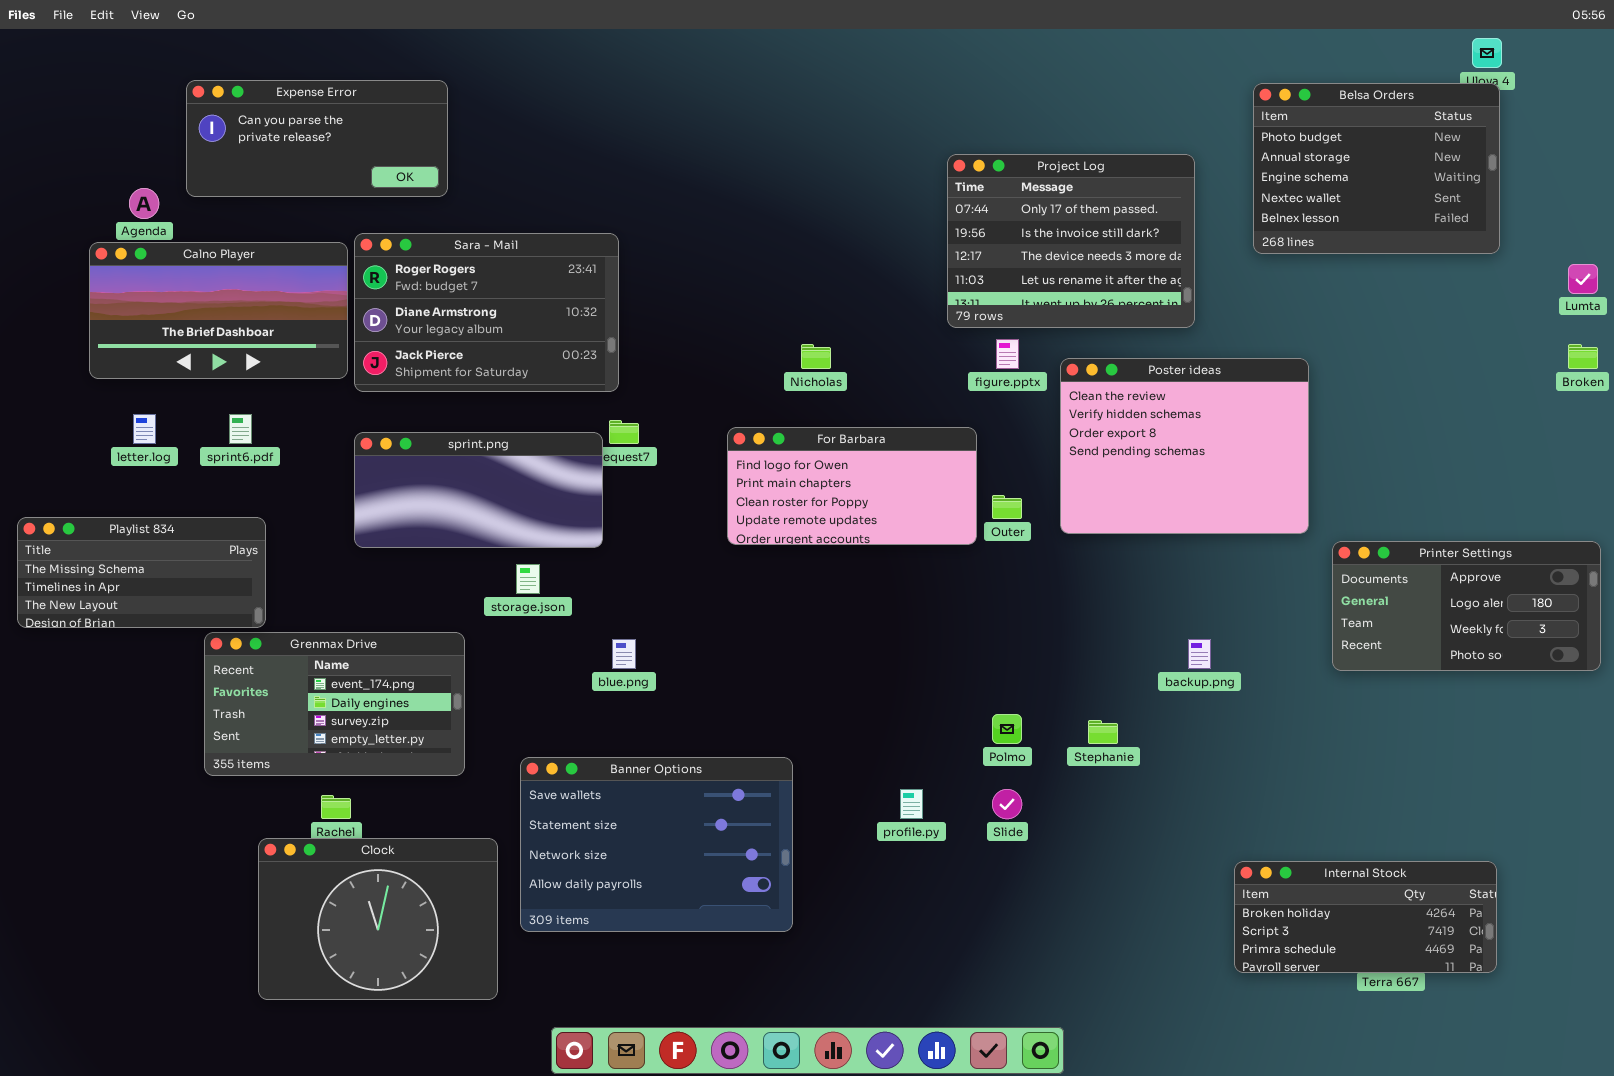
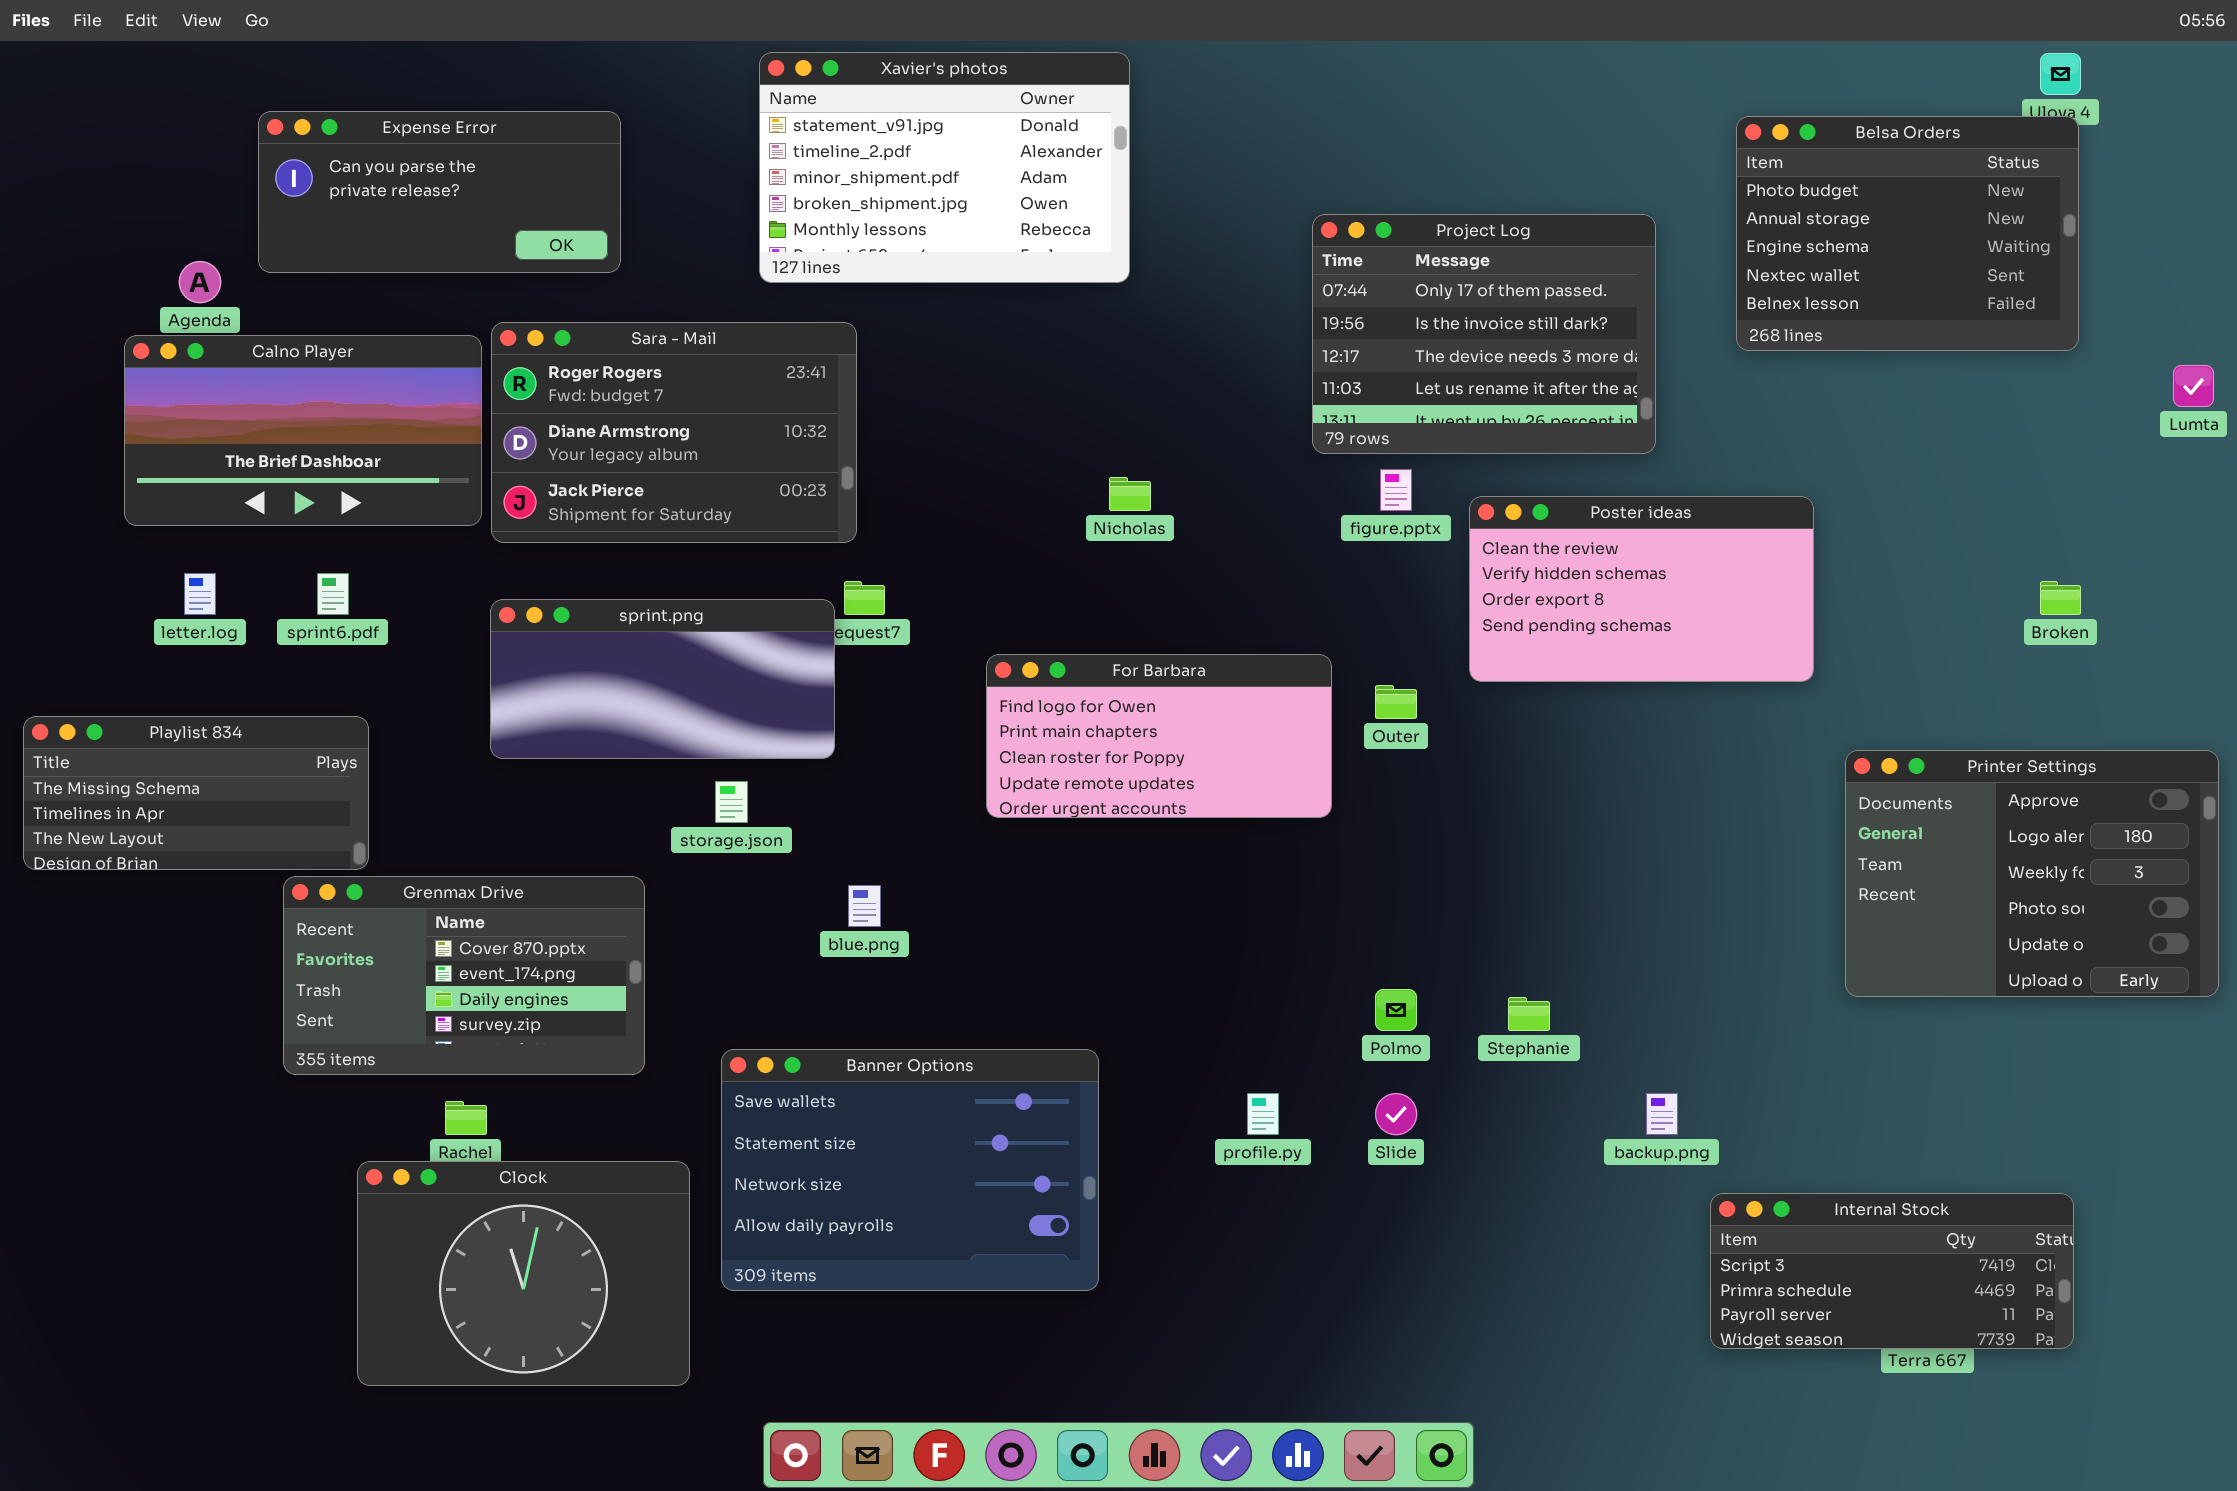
Xavier's photos: none -> [759,52,1130,283], opened
Broken: [1568,344,1598,369] -> [2040,581,2081,615], moved
Poster ideas: [1060,358,1309,534] -> [1469,496,1814,682], resized
For Barbara: [727,427,977,545] -> [986,654,1332,818], moved
Printer Settings: [1332,541,1601,671] -> [1845,750,2219,997], resized
Grenmax Drive: [204,632,465,776] -> [283,876,645,1075], scrolled up 1 row
backup.png: [1188,639,1211,669] -> [1646,1093,1678,1135], moved
Internal Stock: [1234,861,1497,973] -> [1710,1193,2074,1349], scrolled down 1 row

